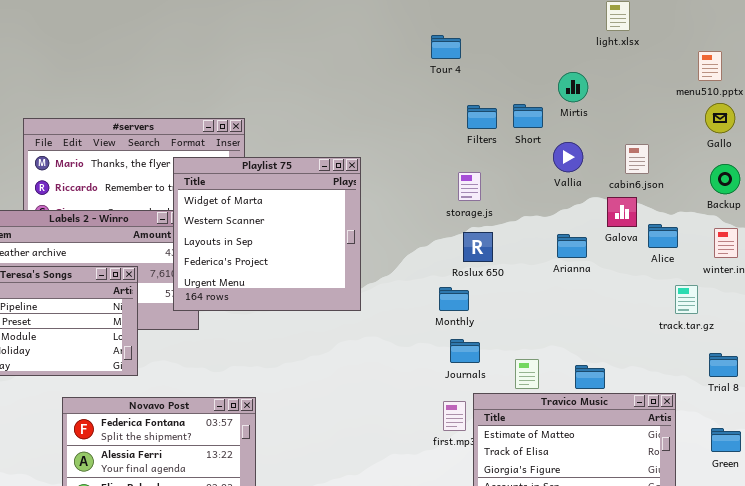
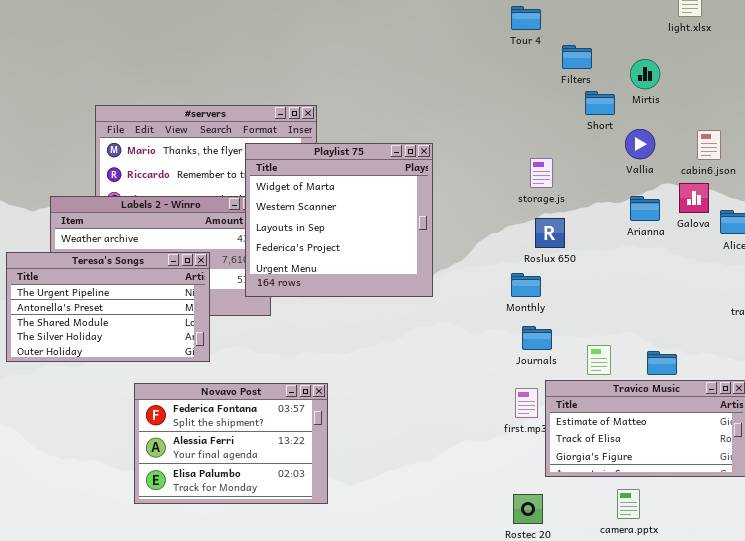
Tour 4: [431,35,461,59] -> [511,6,541,30], moved
Filters: [467,105,497,129] -> [562,45,592,69], moved
Arianna: [557,234,587,258] -> [630,196,660,221], moved

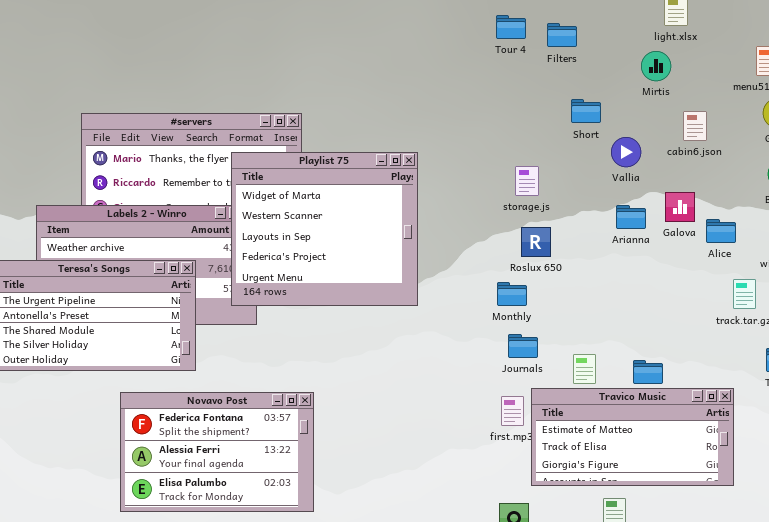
Filters: [562,45,592,69] -> [547,23,577,47], moved
Mirtis: [630,59,660,89] -> [641,51,671,81], moved
cabin6.json: [697,130,721,160] -> [683,111,707,141], moved

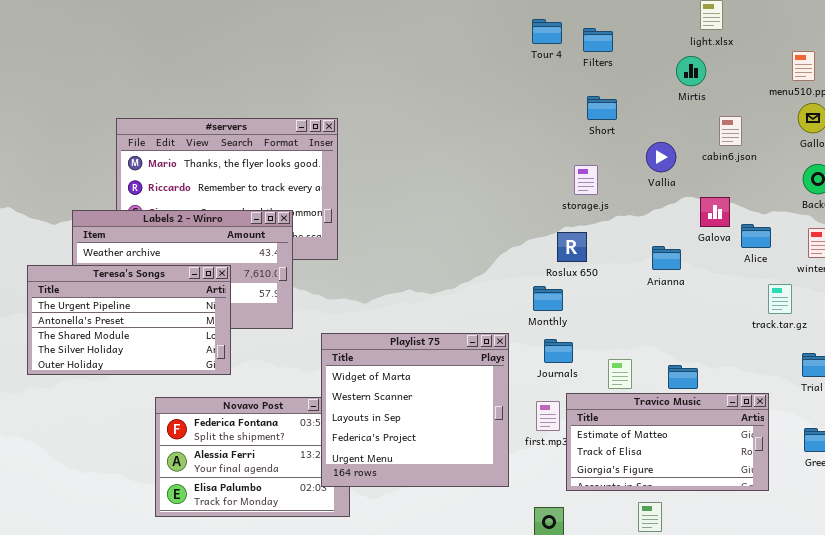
Short: [571,99,601,123] -> [587,96,617,120], moved
Playlist 75: [231,152,418,306] -> [321,333,509,487], moved
storage.js: [515,166,539,196] -> [574,165,598,195], moved
Arianna: [616,205,646,229] -> [652,246,681,270], moved

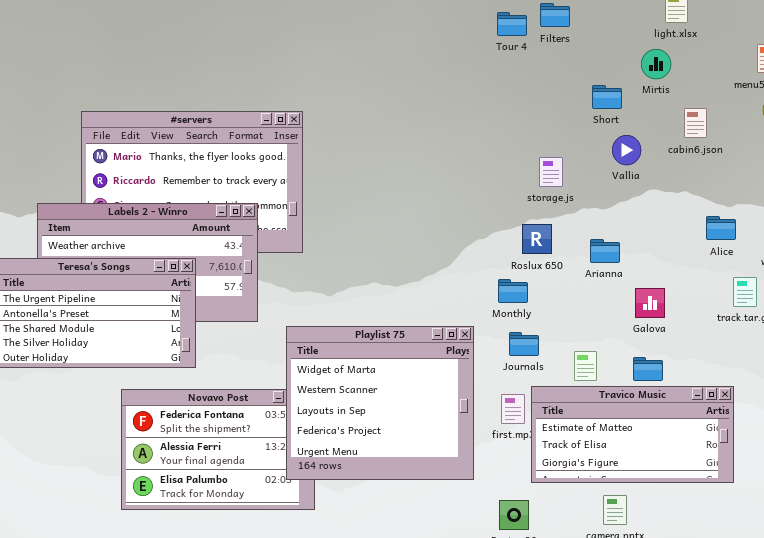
Filters: [583,28,613,52] -> [540,3,570,27], moved
Short: [587,96,617,120] -> [592,85,622,109], moved
Galova: [700,197,730,227] -> [635,288,665,318], moved
Arianna: [652,246,681,270] -> [590,239,620,263], moved

